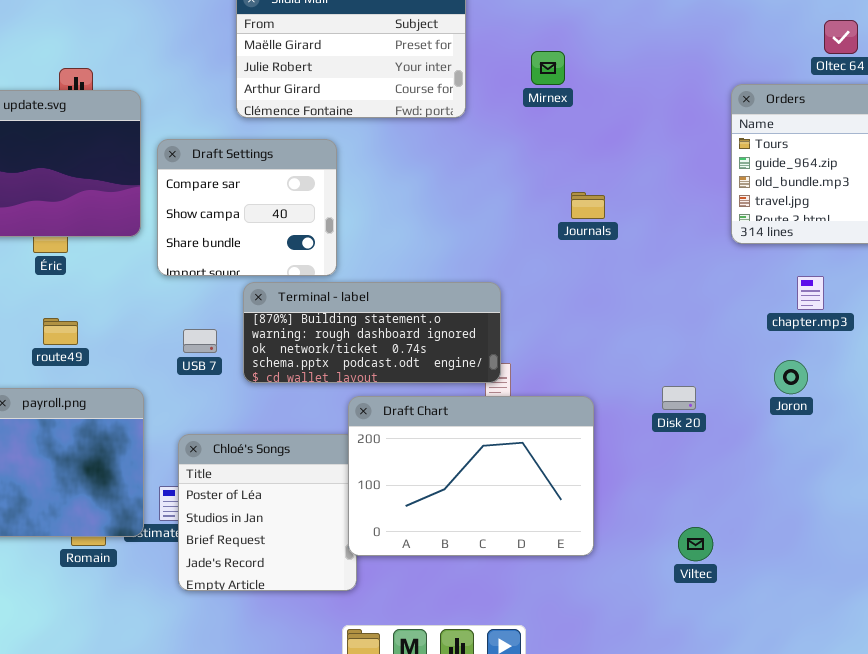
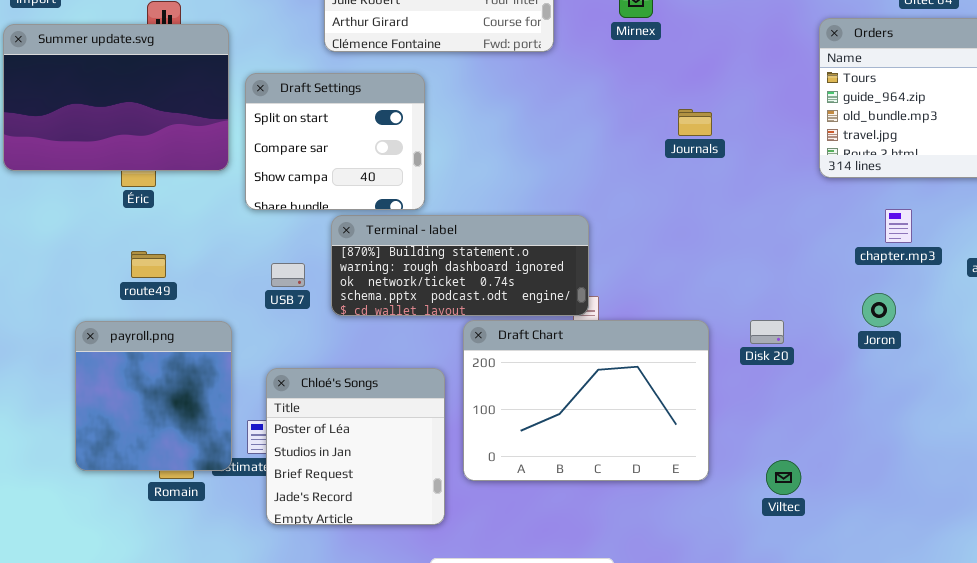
Draft Settings: [157,139,337,276] -> [245,73,425,210], scrolled up 1 row
Journals: [571,192,605,219] -> [678,109,712,136], moved
Draft Chart: [348,396,594,556] -> [463,320,709,481], moved

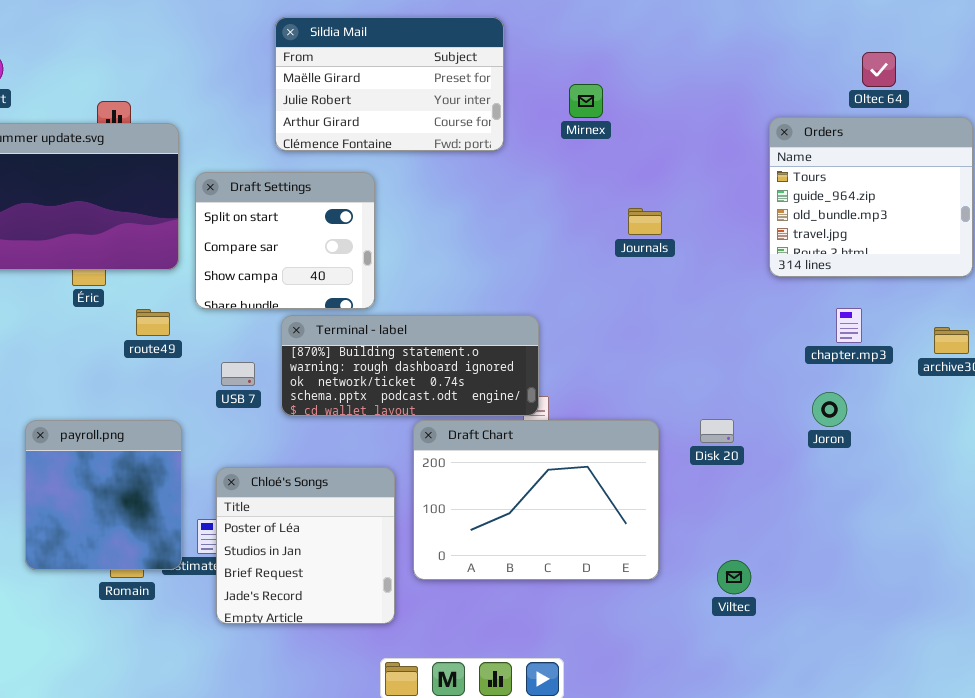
route49: [131,251,166,278] -> [136,309,170,336], moved

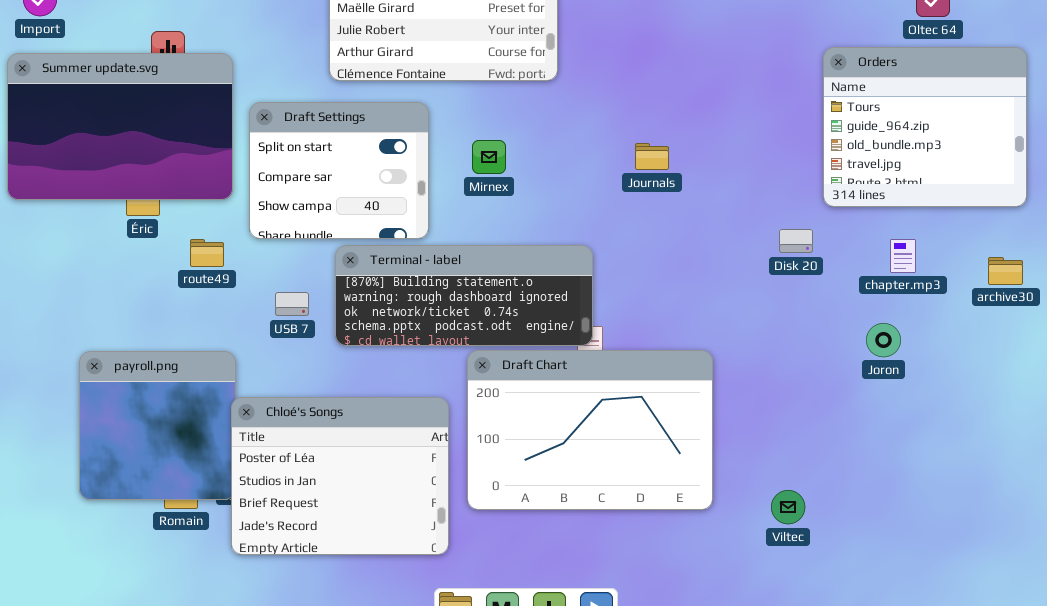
Mirnex: [569,84,603,118] -> [472,140,506,174], moved
Journals: [628,208,662,235] -> [635,143,669,170], moved
Disk 20: [700,419,734,443] -> [779,229,813,253], moved
Chloé's Songs: [216,467,395,624] -> [231,397,449,555], resized

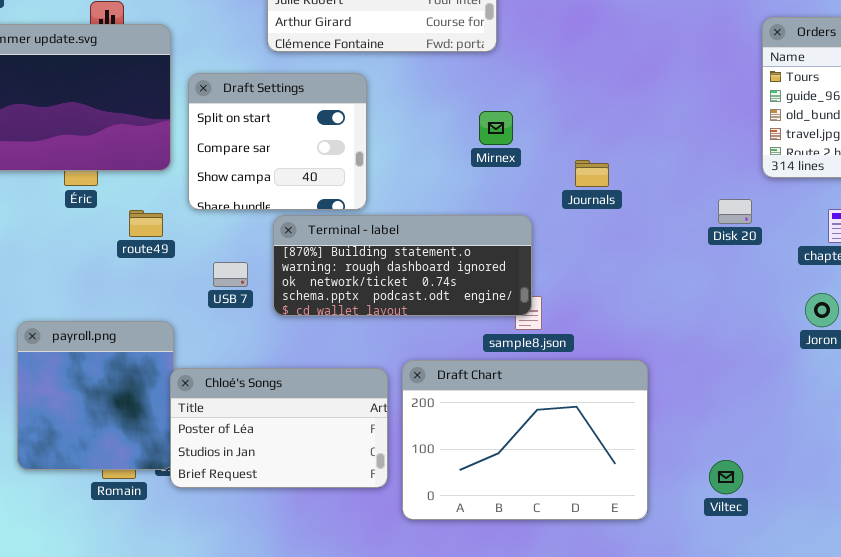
Mirnex: [472,140,506,174] -> [479,111,513,145], moved
Journals: [635,143,669,170] -> [575,160,609,187], moved
Draft Chart: [467,350,713,510] -> [402,360,648,520], moved
Chloé's Songs: [231,397,449,555] -> [170,368,388,488], resized

